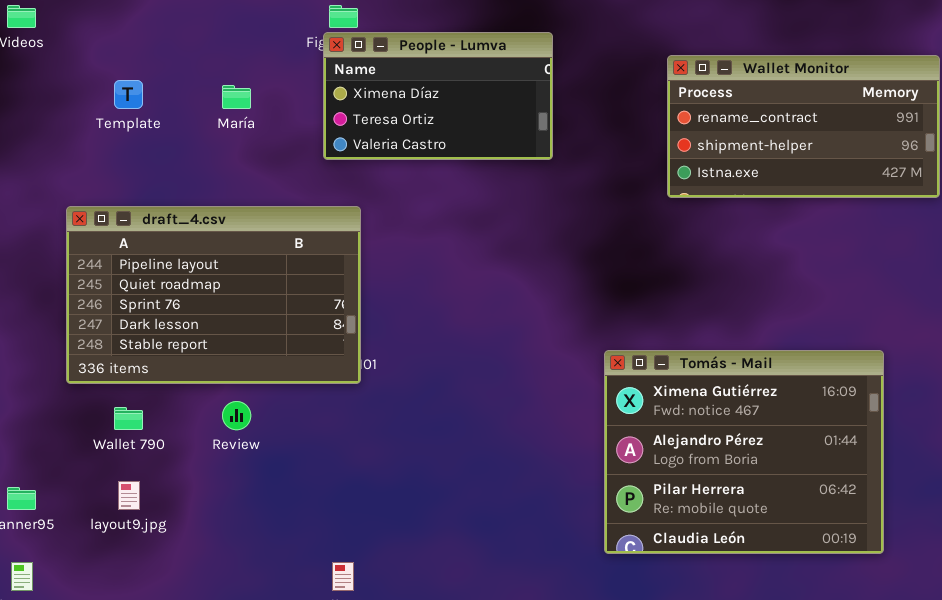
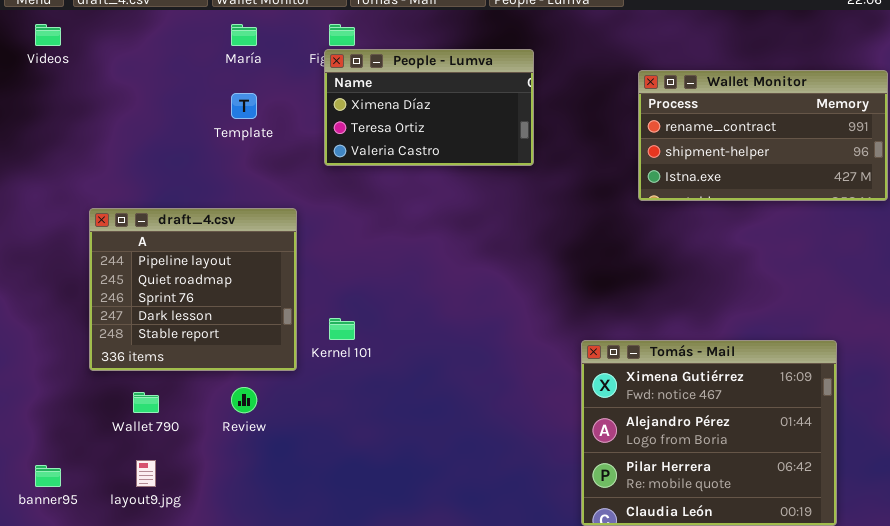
Template: [114,80,143,109] -> [231,93,257,119], moved
María: [222,85,251,109] -> [231,24,257,46], moved
draft_4.csv: [66,206,361,384] -> [89,208,297,371], resized

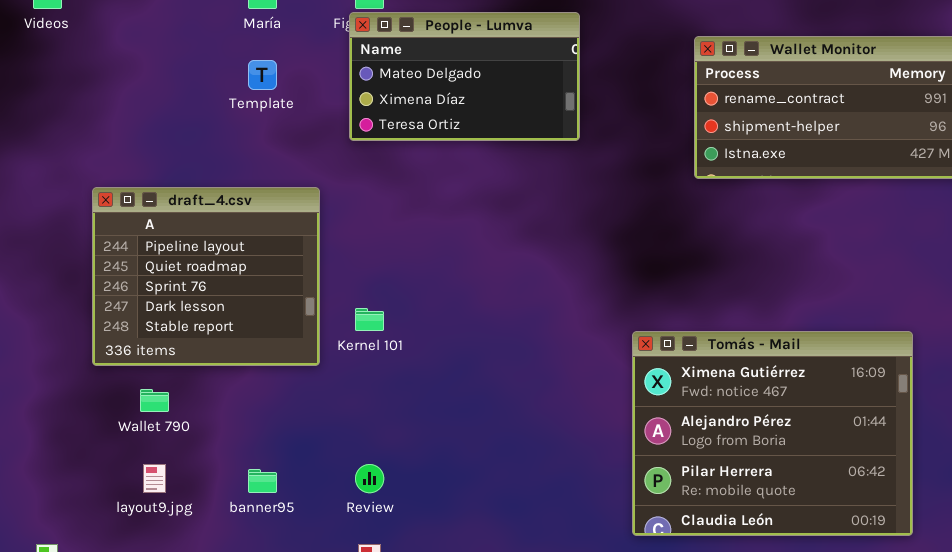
People - Lumva: [324,49,534,166] -> [349,12,580,141], scrolled up 1 row
Review: [231,387,257,413] -> [355,464,384,493], moved
banner95: [35,465,61,487] -> [248,469,277,493], moved

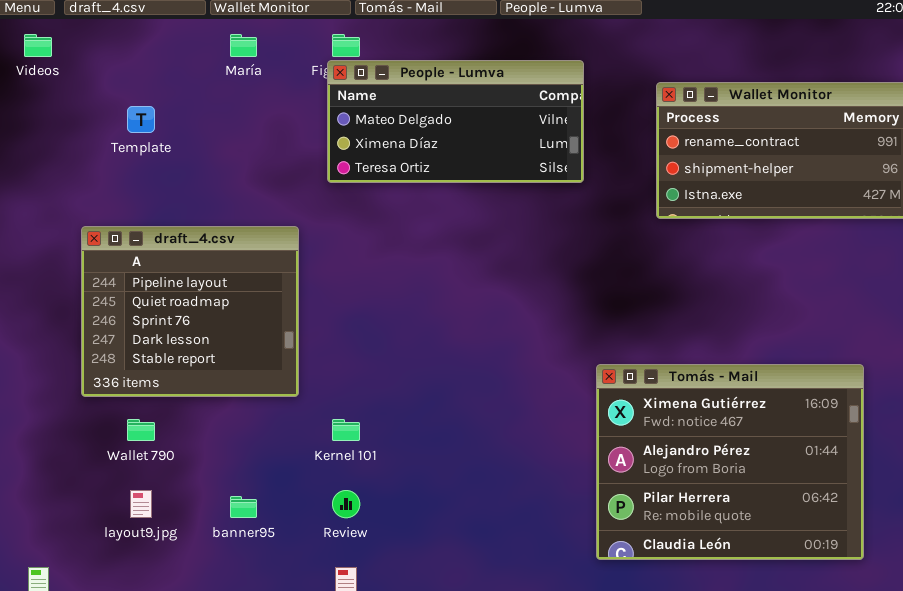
People - Lumva: [349,12,580,141] -> [327,60,584,183], resized
Template: [248,60,277,90] -> [127,106,155,133], moved
Kernel 101: [355,308,384,331] -> [332,419,360,441], moved

